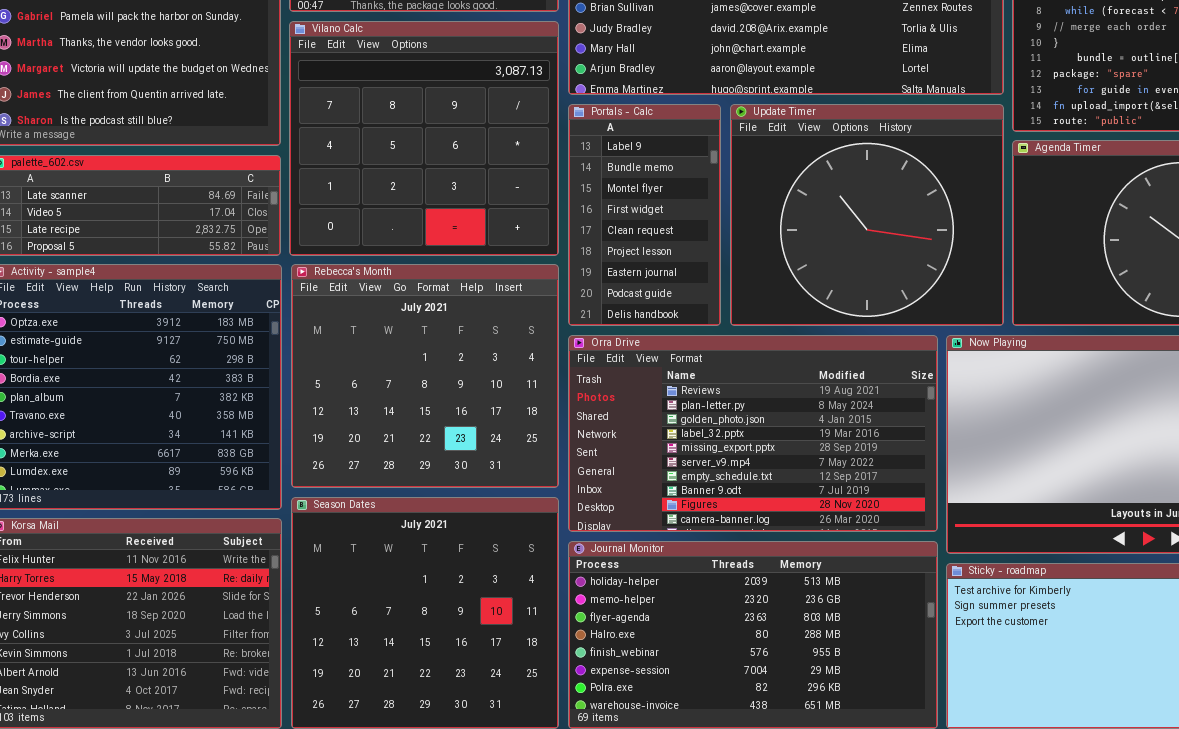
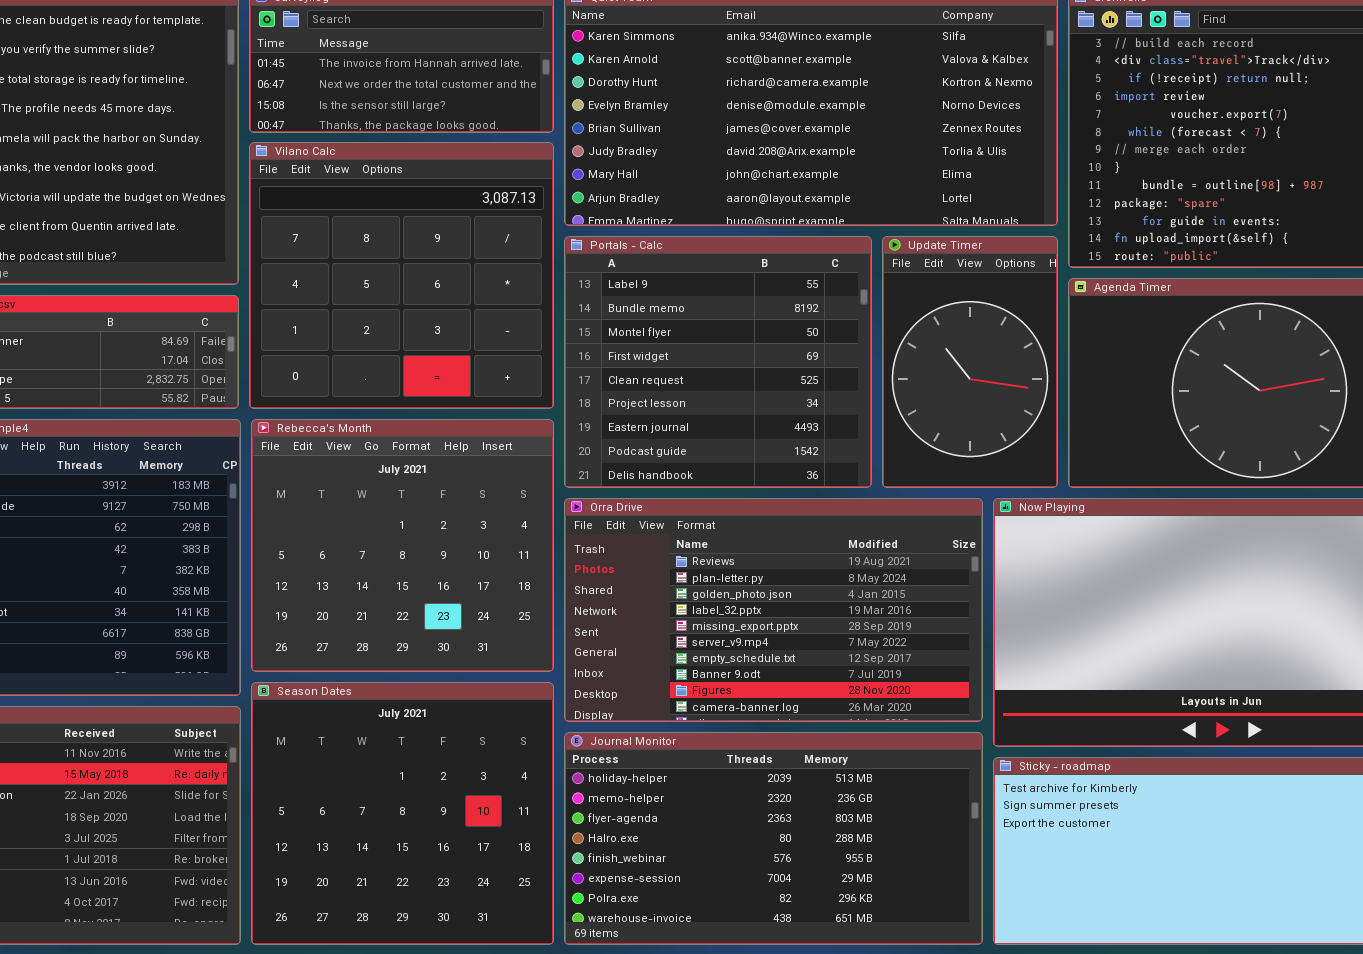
Portals - Calc: [568,104,721,326] -> [564,236,872,488], resized
Update Timer: [730,104,1004,326] -> [882,236,1058,488], resized

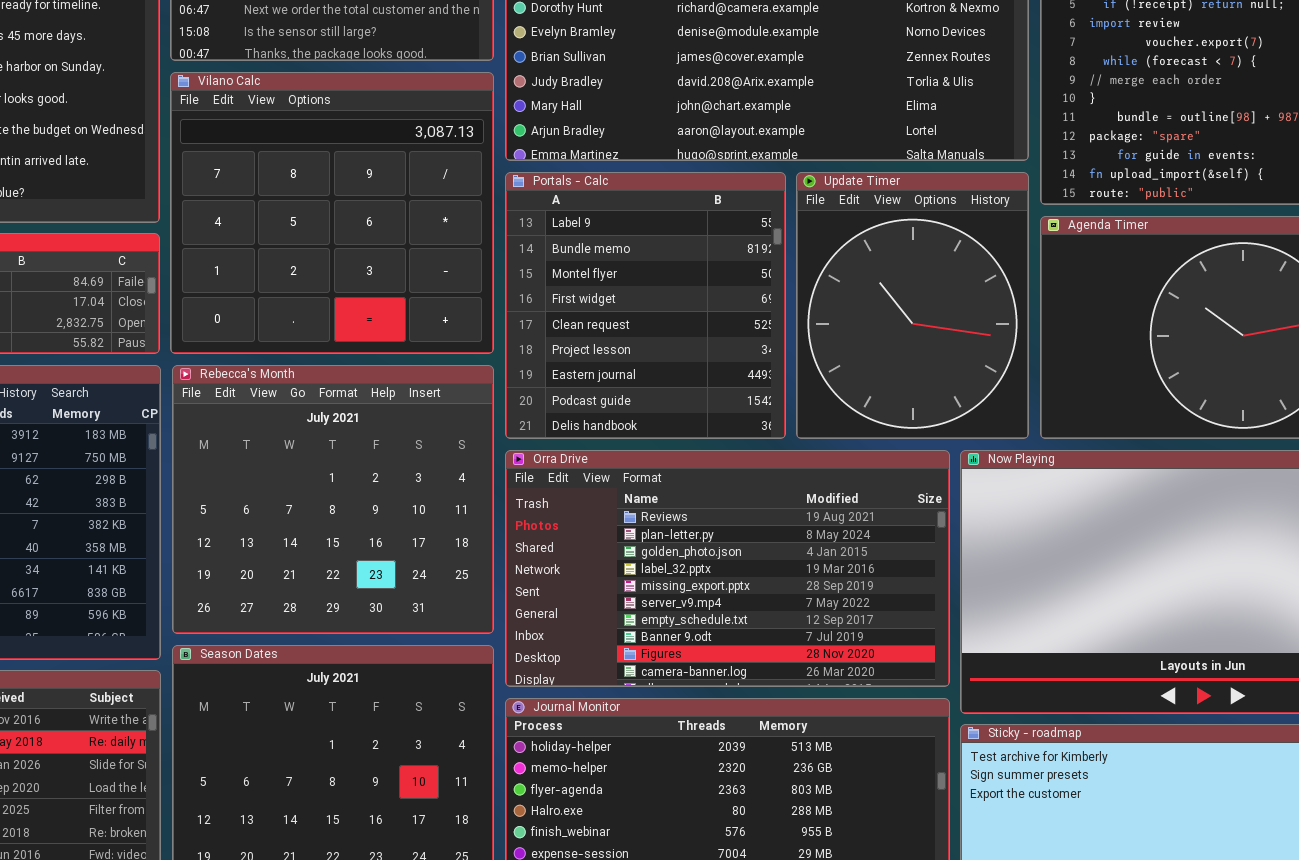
Portals - Calc: [564,236,872,488] -> [505,172,786,439], resized
Update Timer: [882,236,1058,488] -> [796,172,1029,439], resized

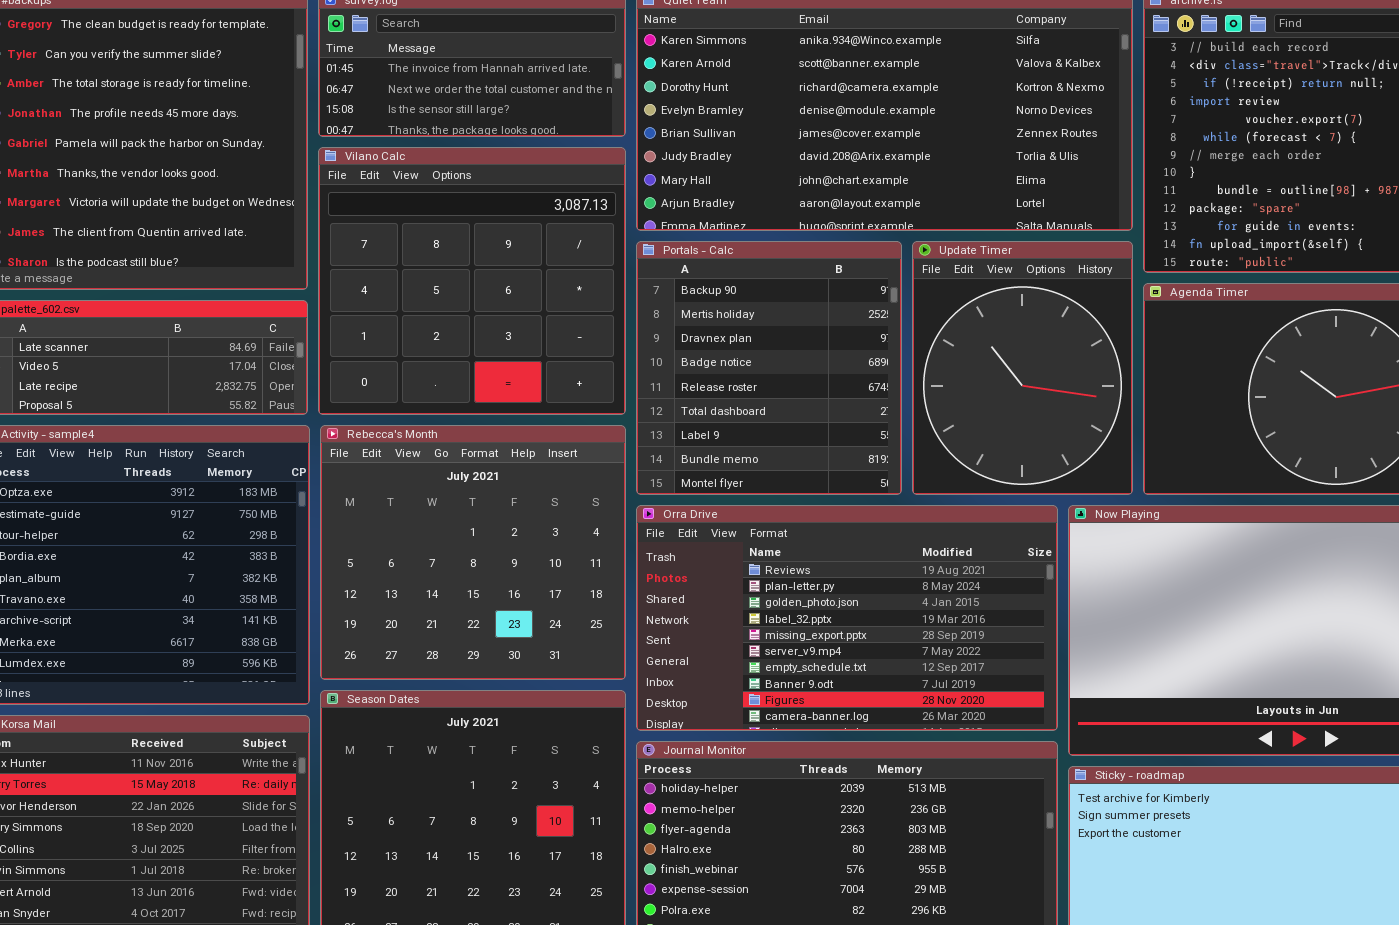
Portals - Calc: [505,172,786,439] -> [636,241,902,495], scrolled up 6 rows

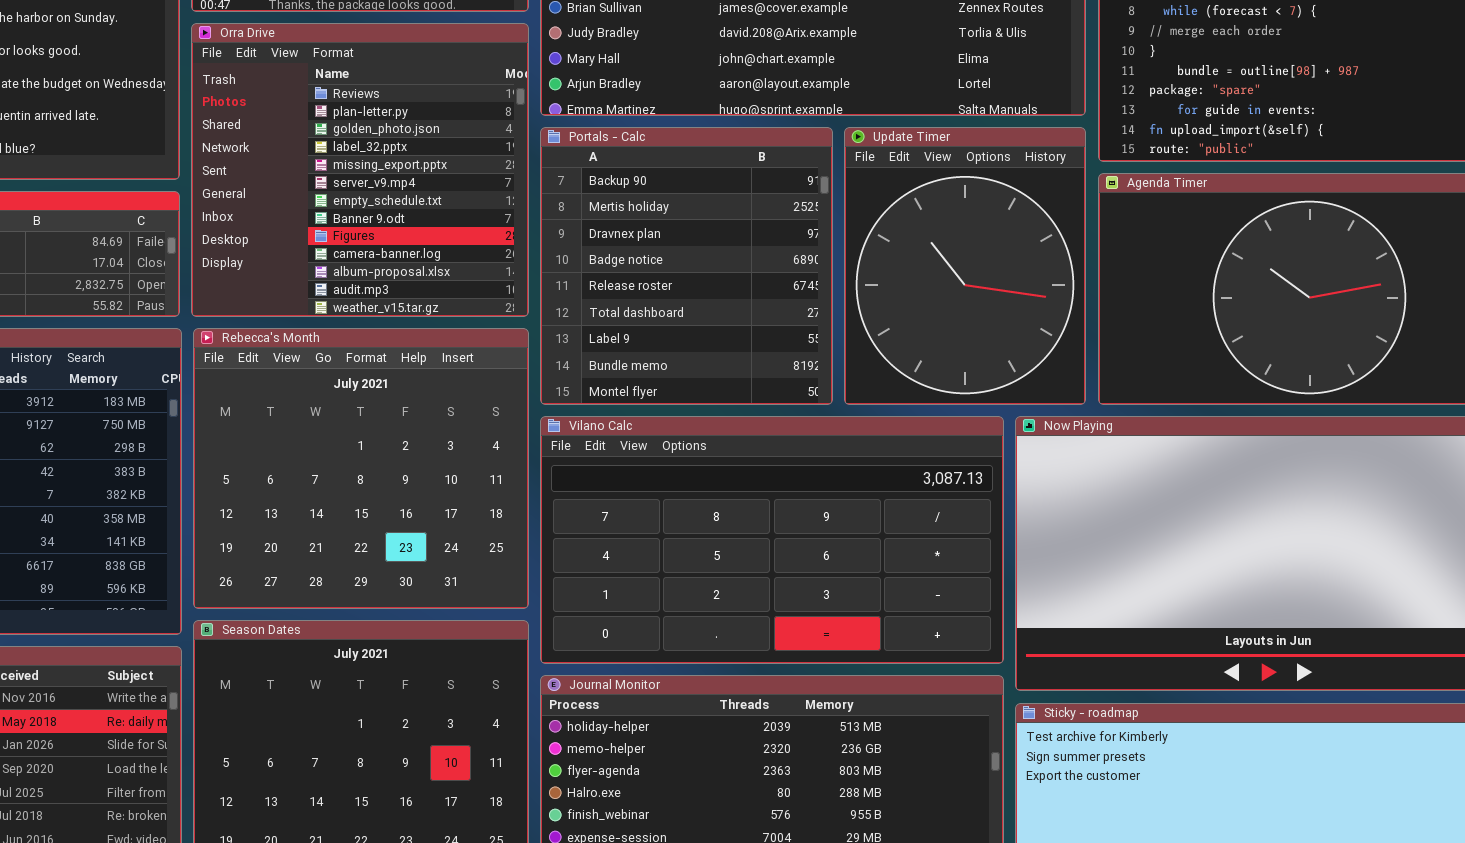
Vilano Calc: [318,147,626,415] -> [540,416,1004,664], moved, resized
Orra Drive: [636,505,1058,731] -> [191,23,529,317], moved, resized

